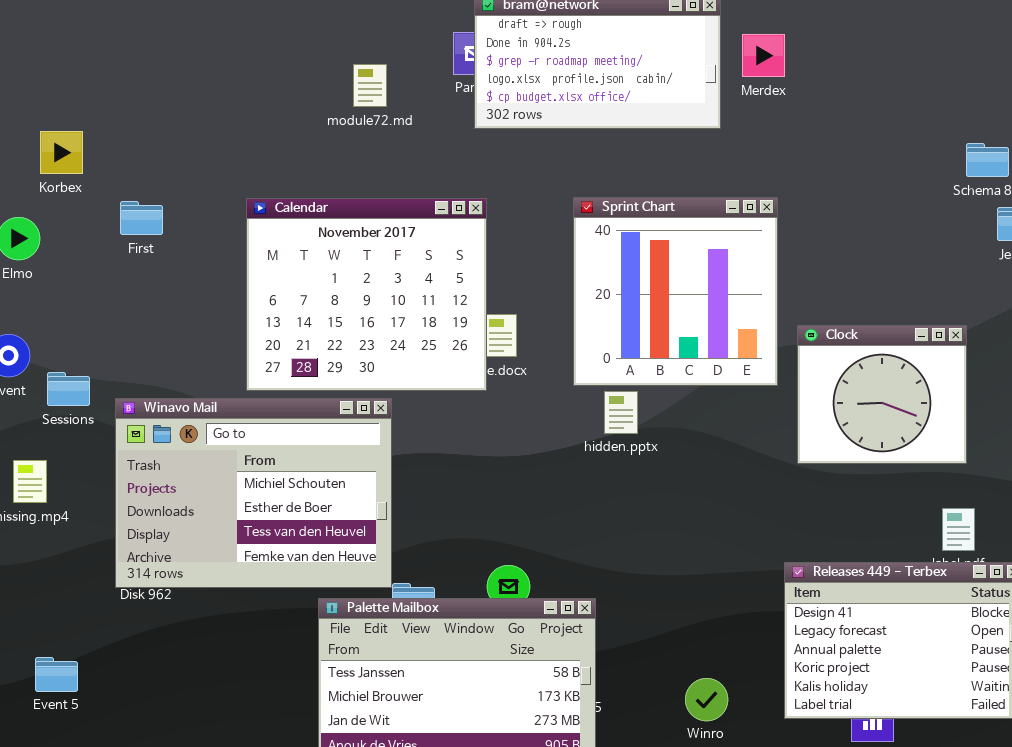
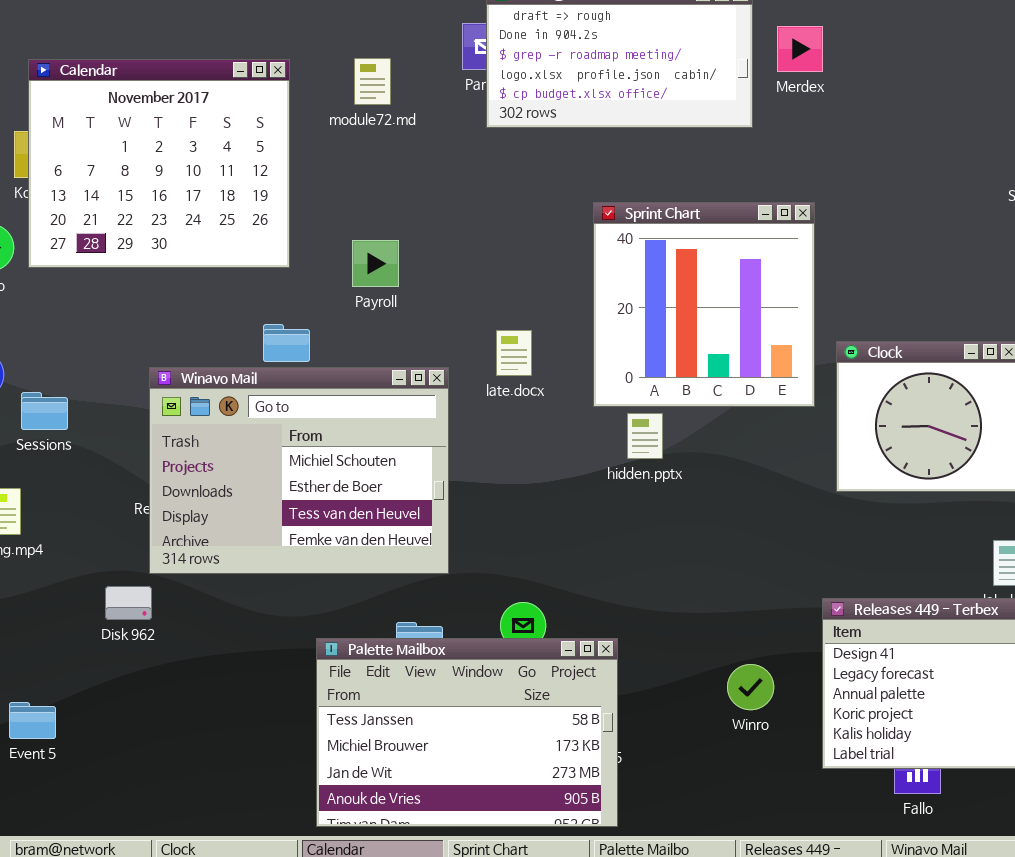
Calendar: [246,198,487,391] -> [28,59,290,268], moved
Winavo Mail: [115,398,392,588] -> [149,367,449,574], moved
Winro: [685,678,728,721] -> [727,664,774,710], moved

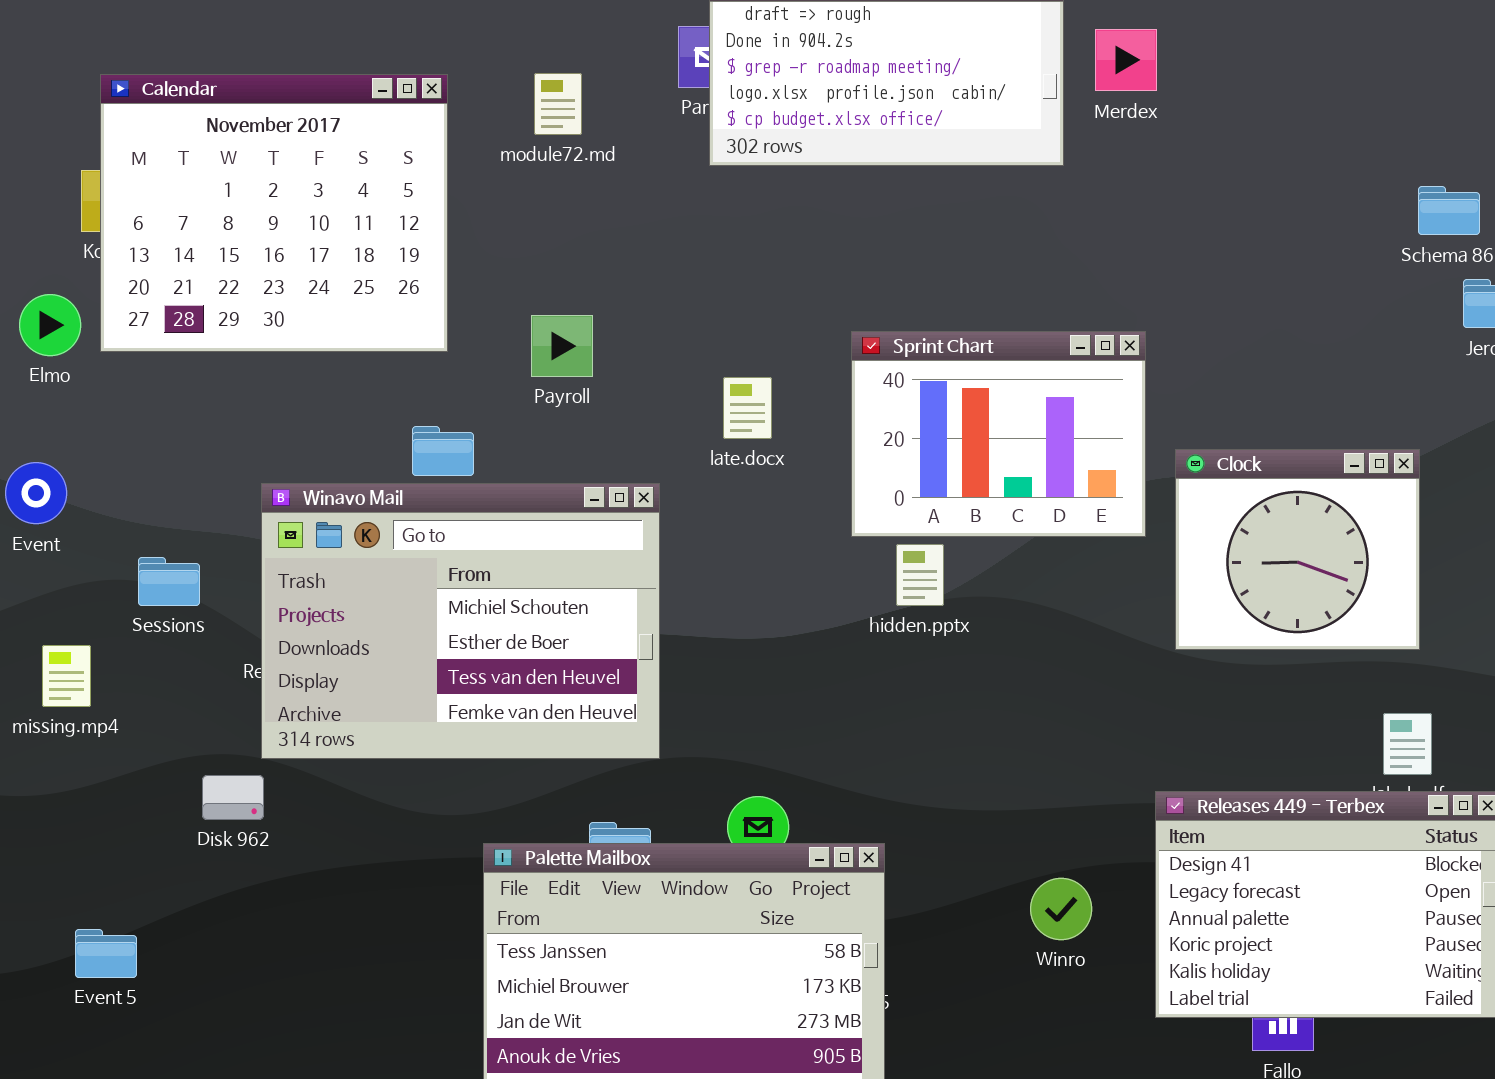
Sprint Chart: [593,202,815,407] -> [851,331,1146,537], resized
late.docx: [496,330,532,376] -> [723,377,772,439], moved
Sessions: [21,392,68,430] -> [138,557,200,606], moved

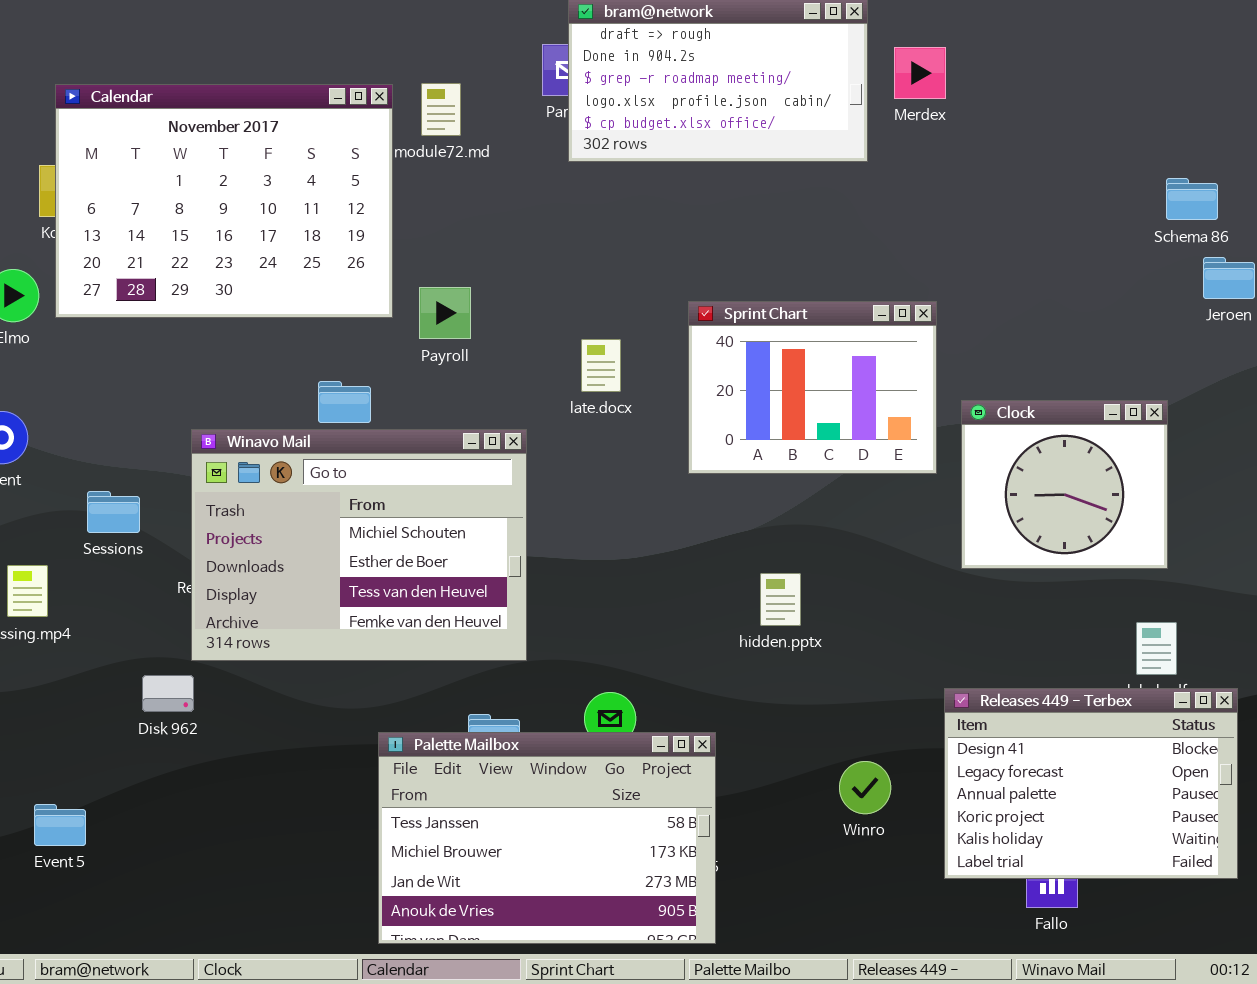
Calendar: [100,74,448,352] -> [55,84,393,318], resized
hidden.pptx: [896,544,944,606] -> [760,573,801,626], moved

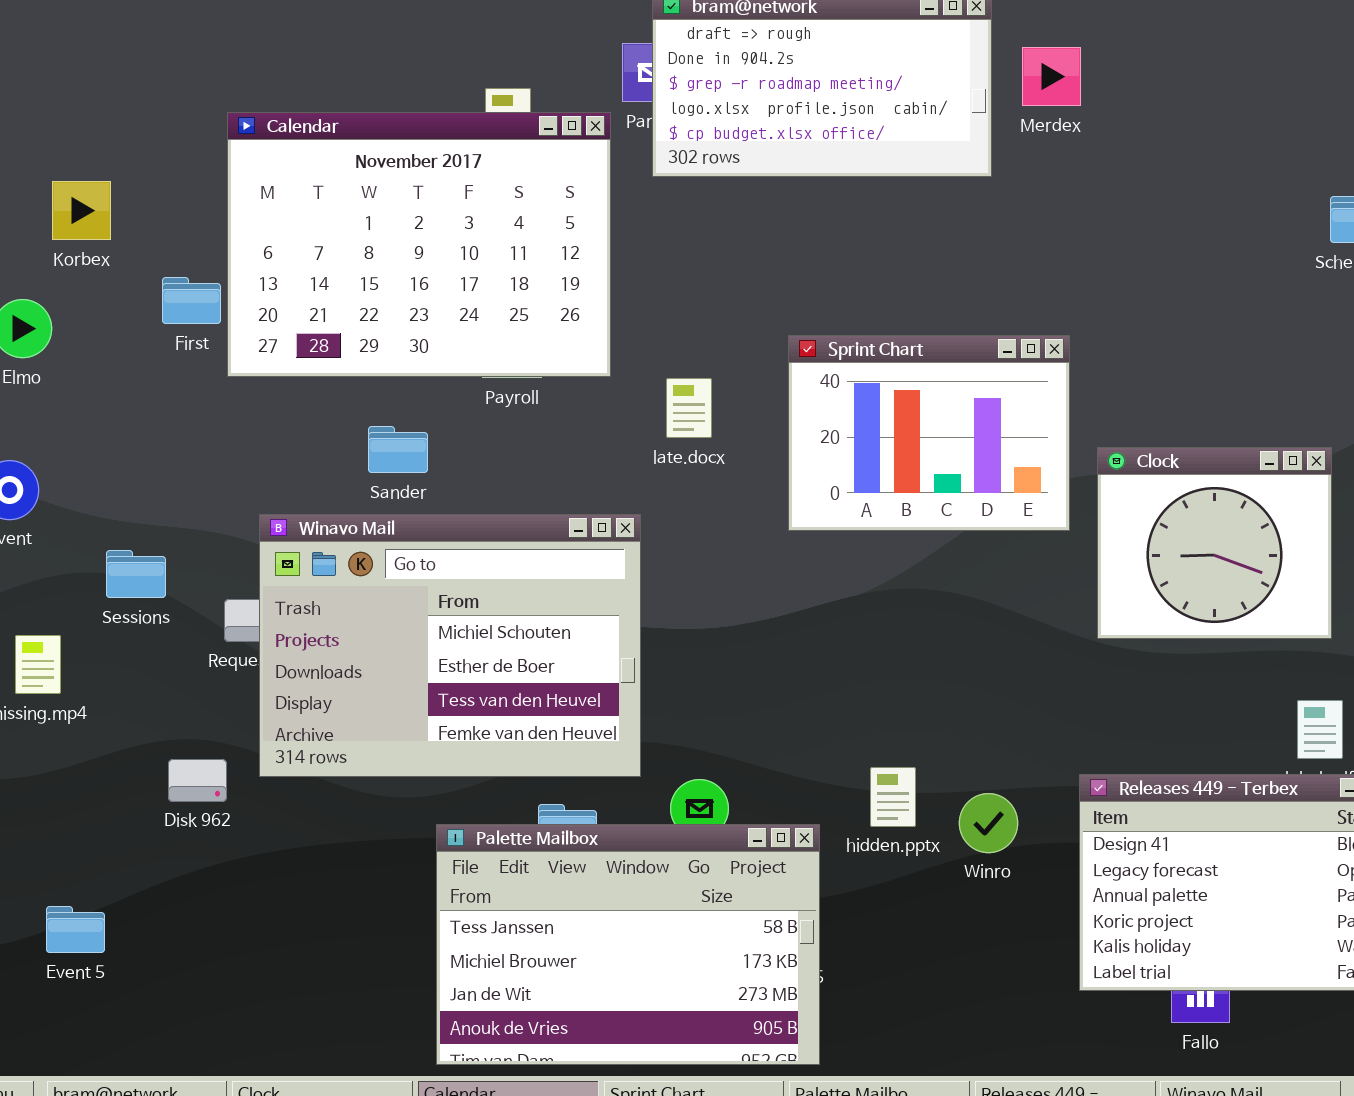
Calendar: [55,84,393,318] -> [227,112,611,377], moved
Winavo Mail: [191,429,527,661] -> [259,514,641,777], moved
hidden.pptx: [760,573,801,626] -> [870,767,916,827], moved
Winro: [839,761,891,814] -> [959,793,1018,853], moved

